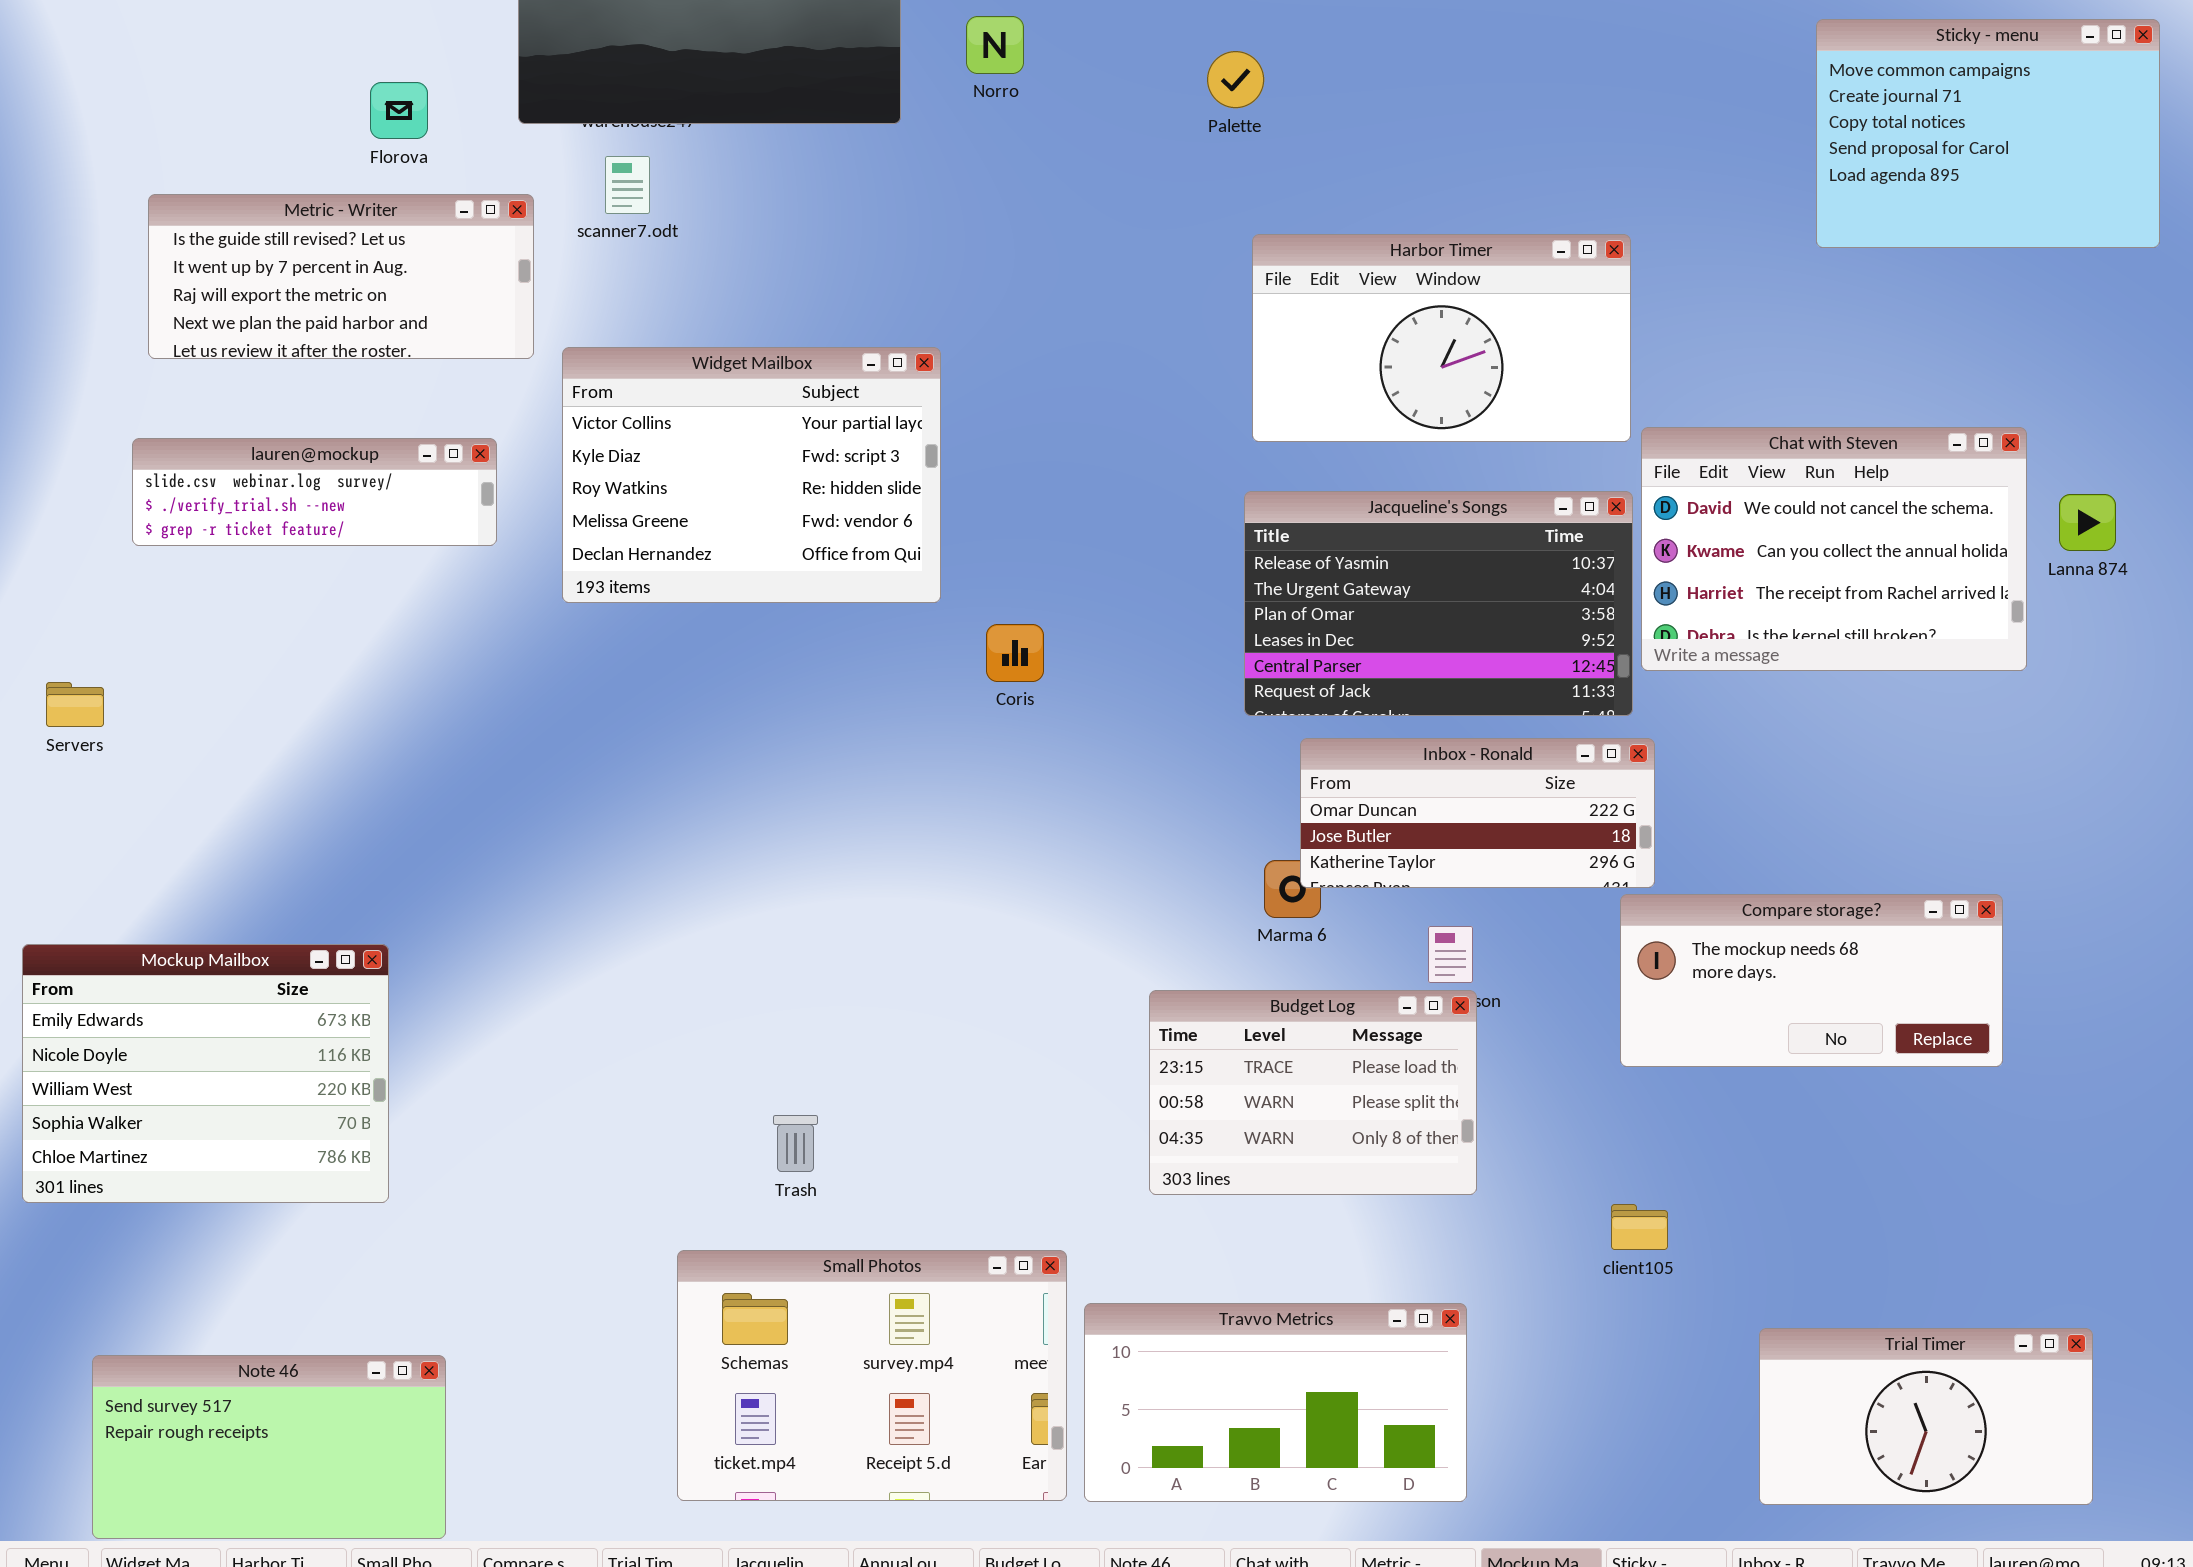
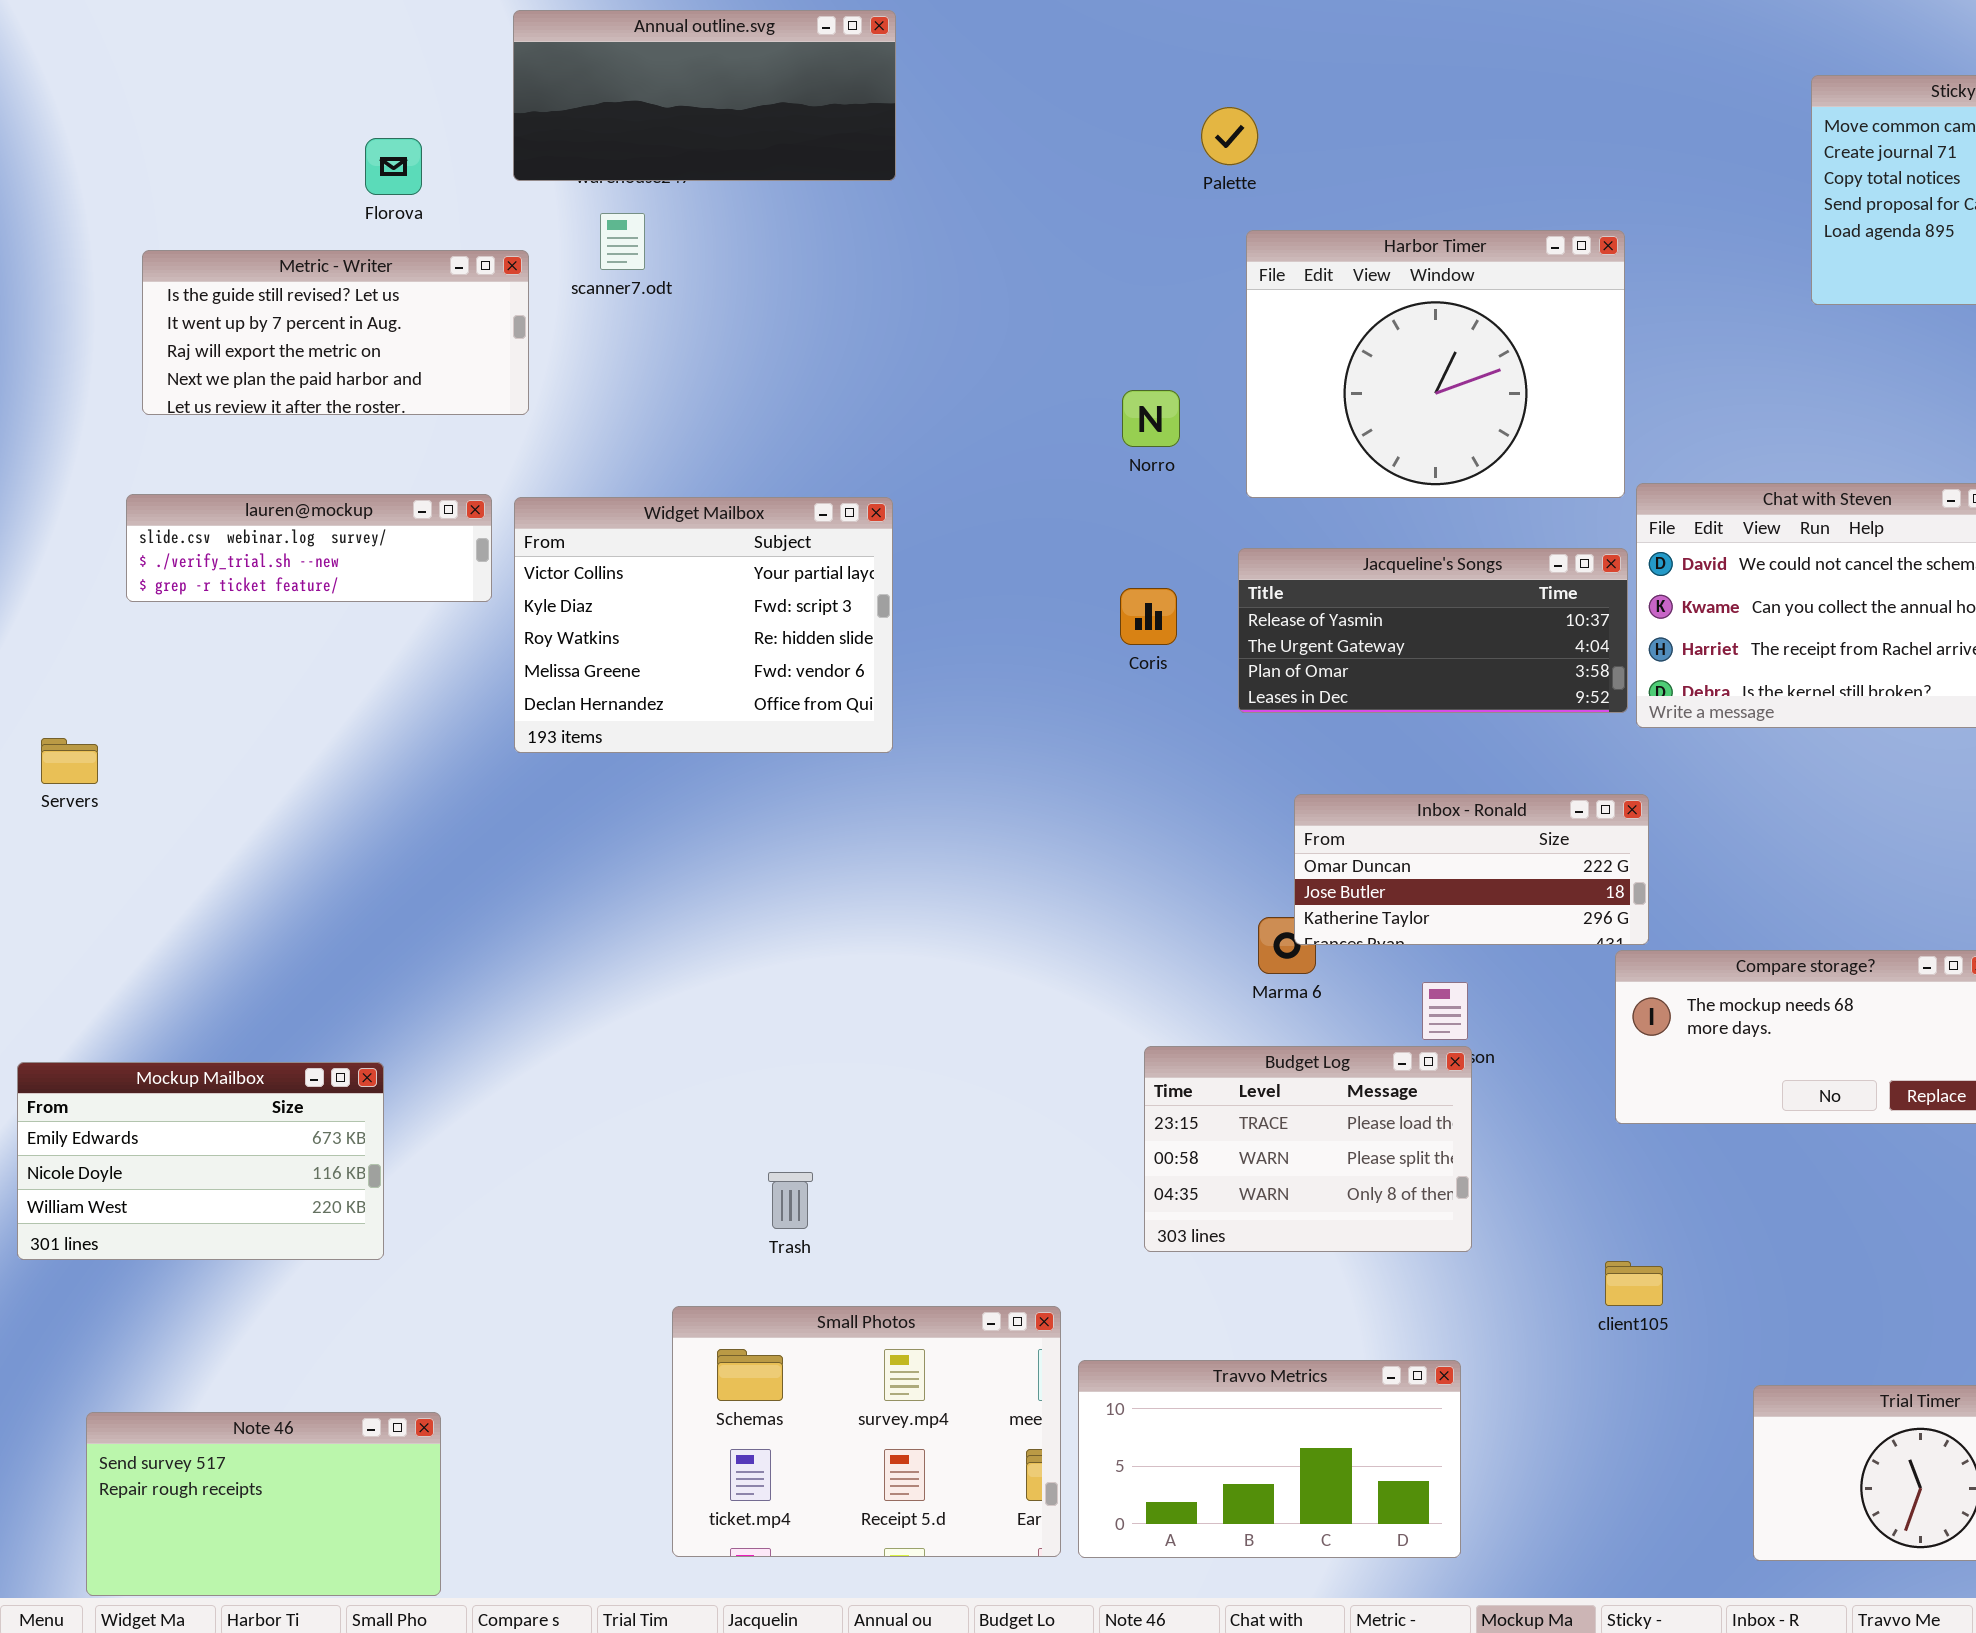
Norro: [966,16,1024,74] -> [1122,390,1180,447], moved
Harbor Timer: [1252,234,1631,442] -> [1246,230,1625,498], resized
Widget Mailbox: [562,347,941,603] -> [514,497,893,753], moved
Jacqueline's Songs: [1244,491,1633,716] -> [1238,548,1628,713], resized
Coris: [986,624,1044,682] -> [1120,588,1177,645], moved
Mockup Mailbox: [22,944,389,1203] -> [17,1062,384,1260], resized

